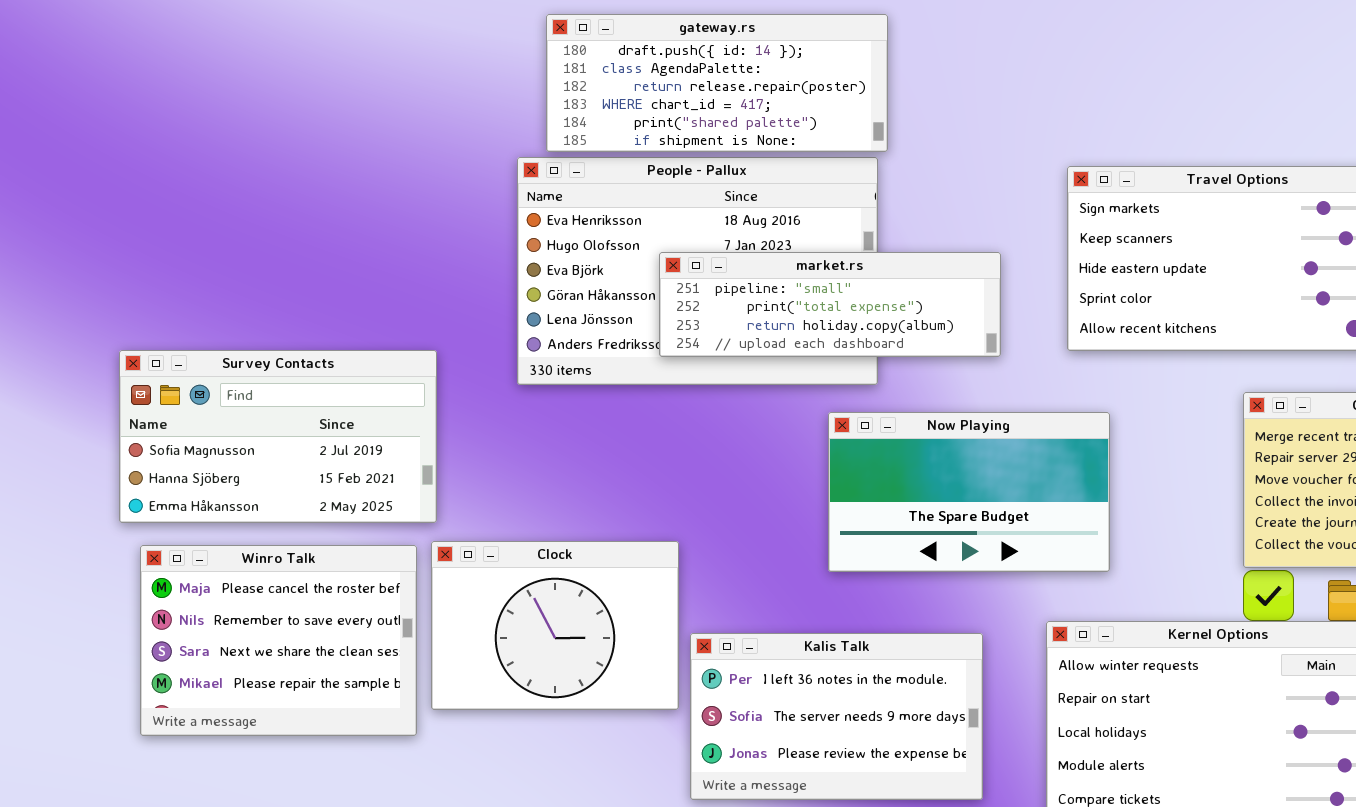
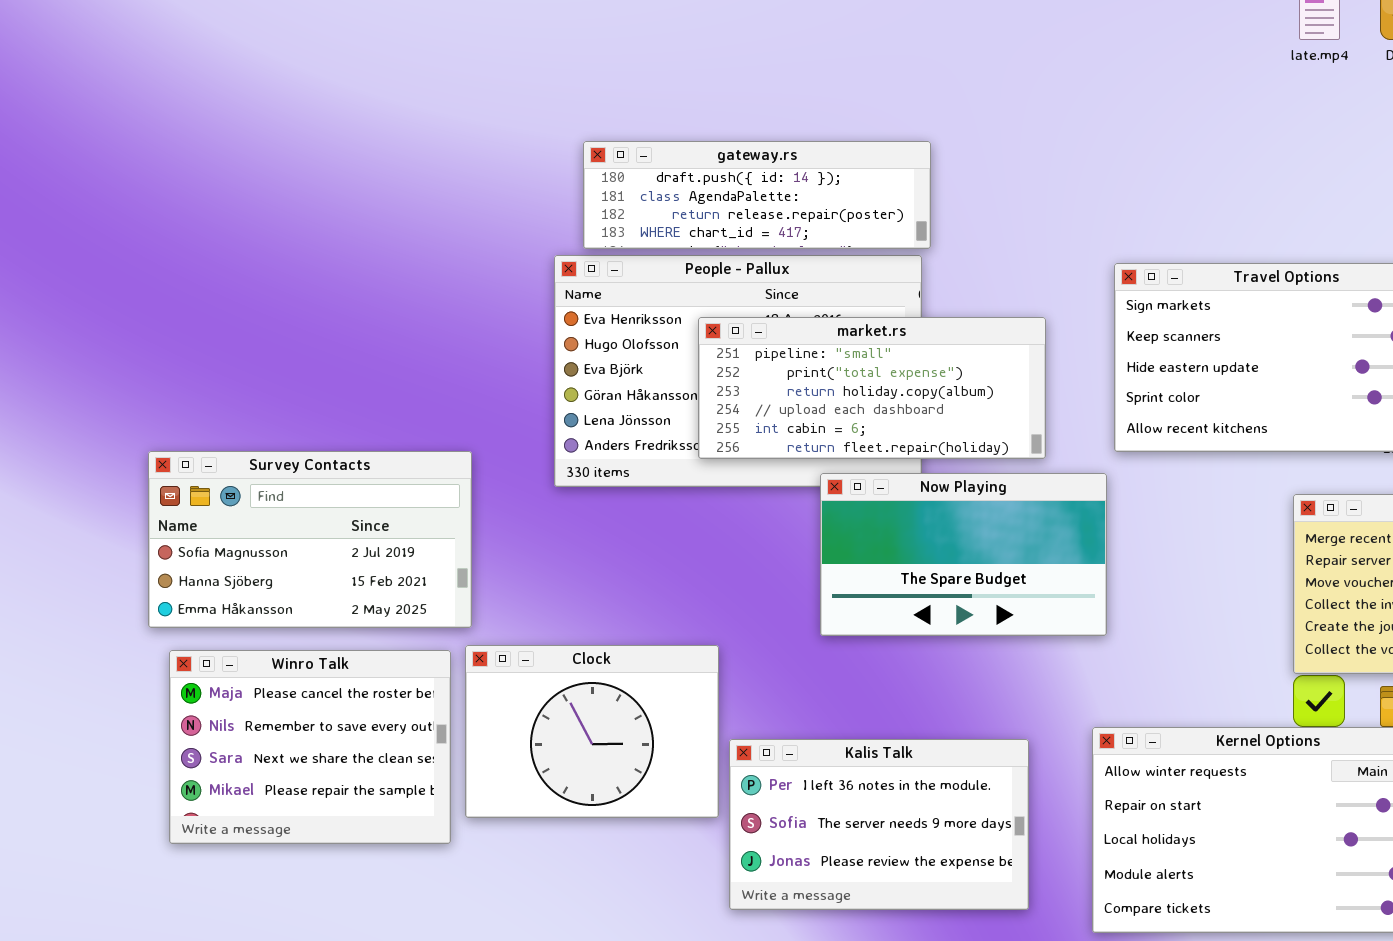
gateway.rs: [546,14,888,152] -> [583,141,931,249], resized
market.rs: [659,252,1001,357] -> [698,317,1046,459], resized
Now Playing: [828,412,1110,572] -> [820,473,1107,636], moved

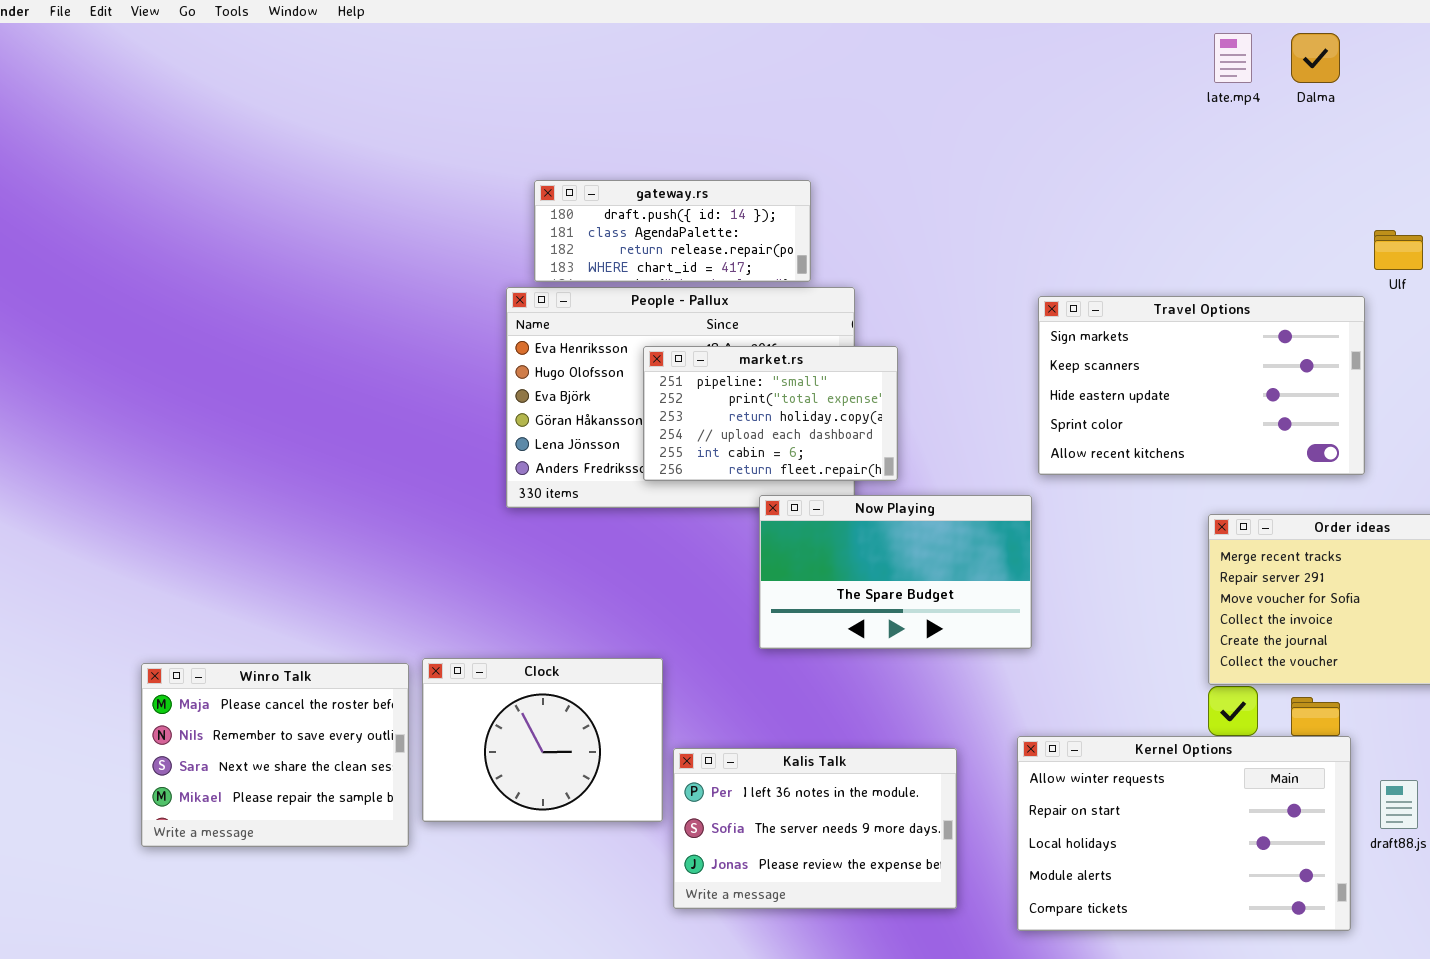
gateway.rs: [583,141,931,249] -> [534,180,811,282], resized
market.rs: [698,317,1046,459] -> [643,346,898,481], resized
Survey Contacts: [148,451,472,628] -> none, closed

